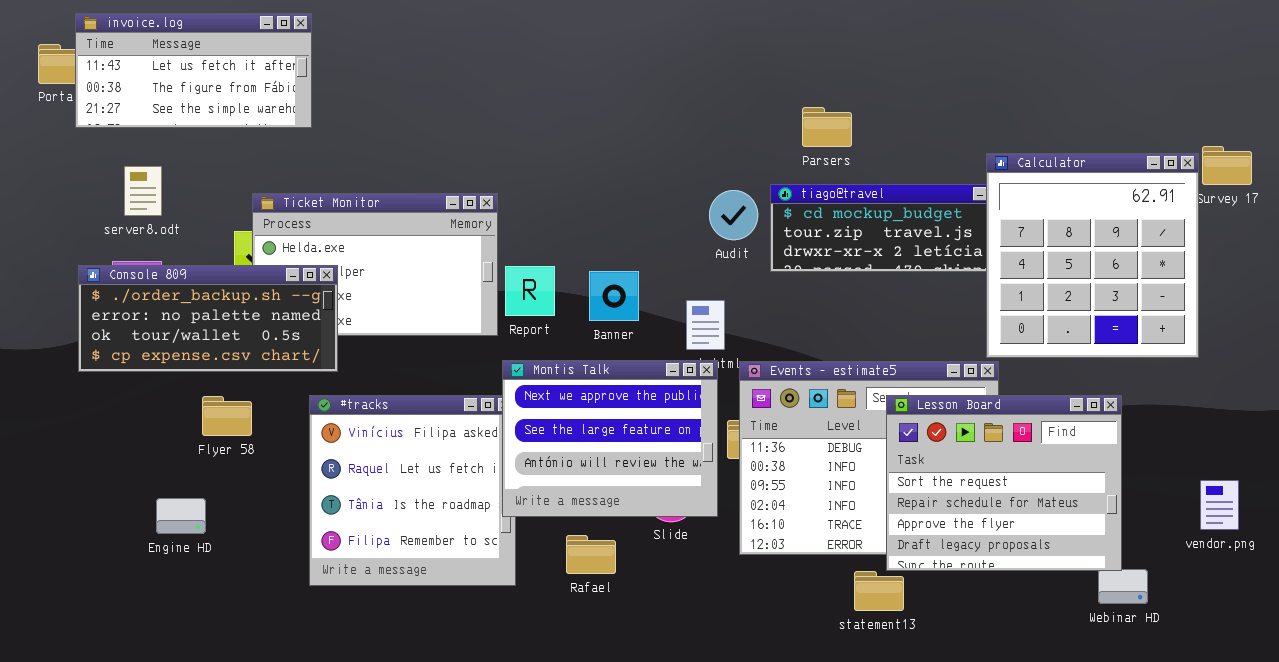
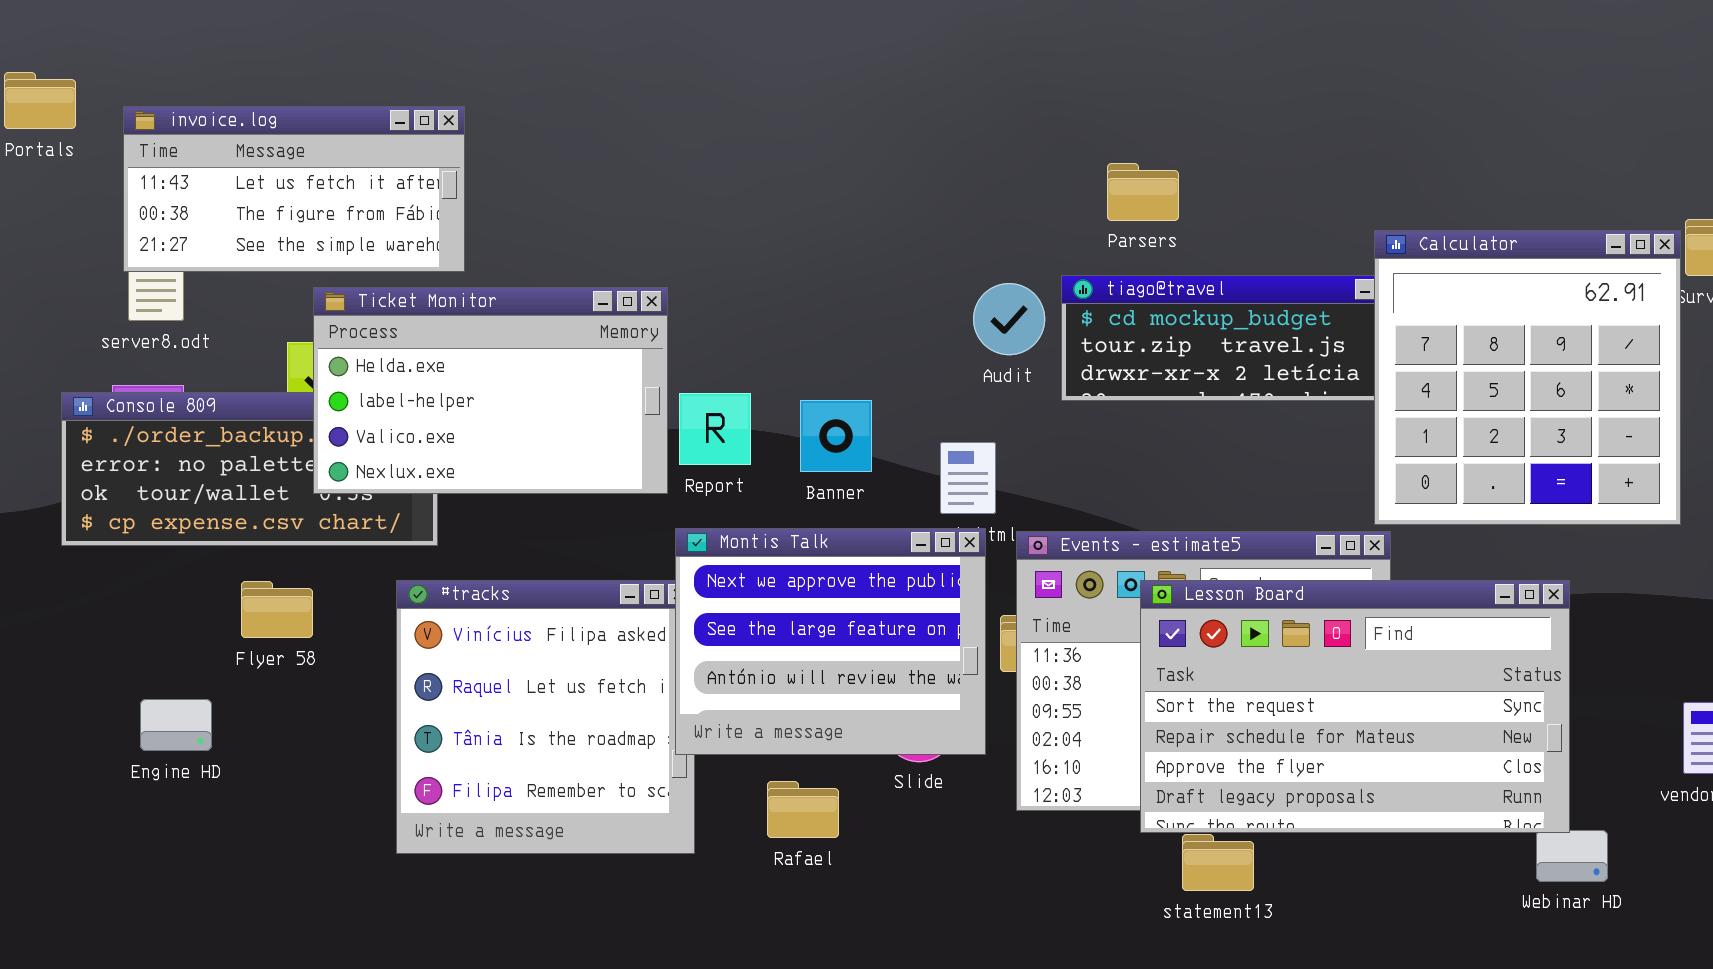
invoice.log: [75,13,312,128] -> [123,106,465,272], moved
Ticket Monitor: [252,193,498,336] -> [313,287,668,494], raised
Lesson Board: [886,395,1122,571] -> [1140,580,1570,833], resized
Engine HD: [156,498,206,534] -> [140,699,212,751], moved

